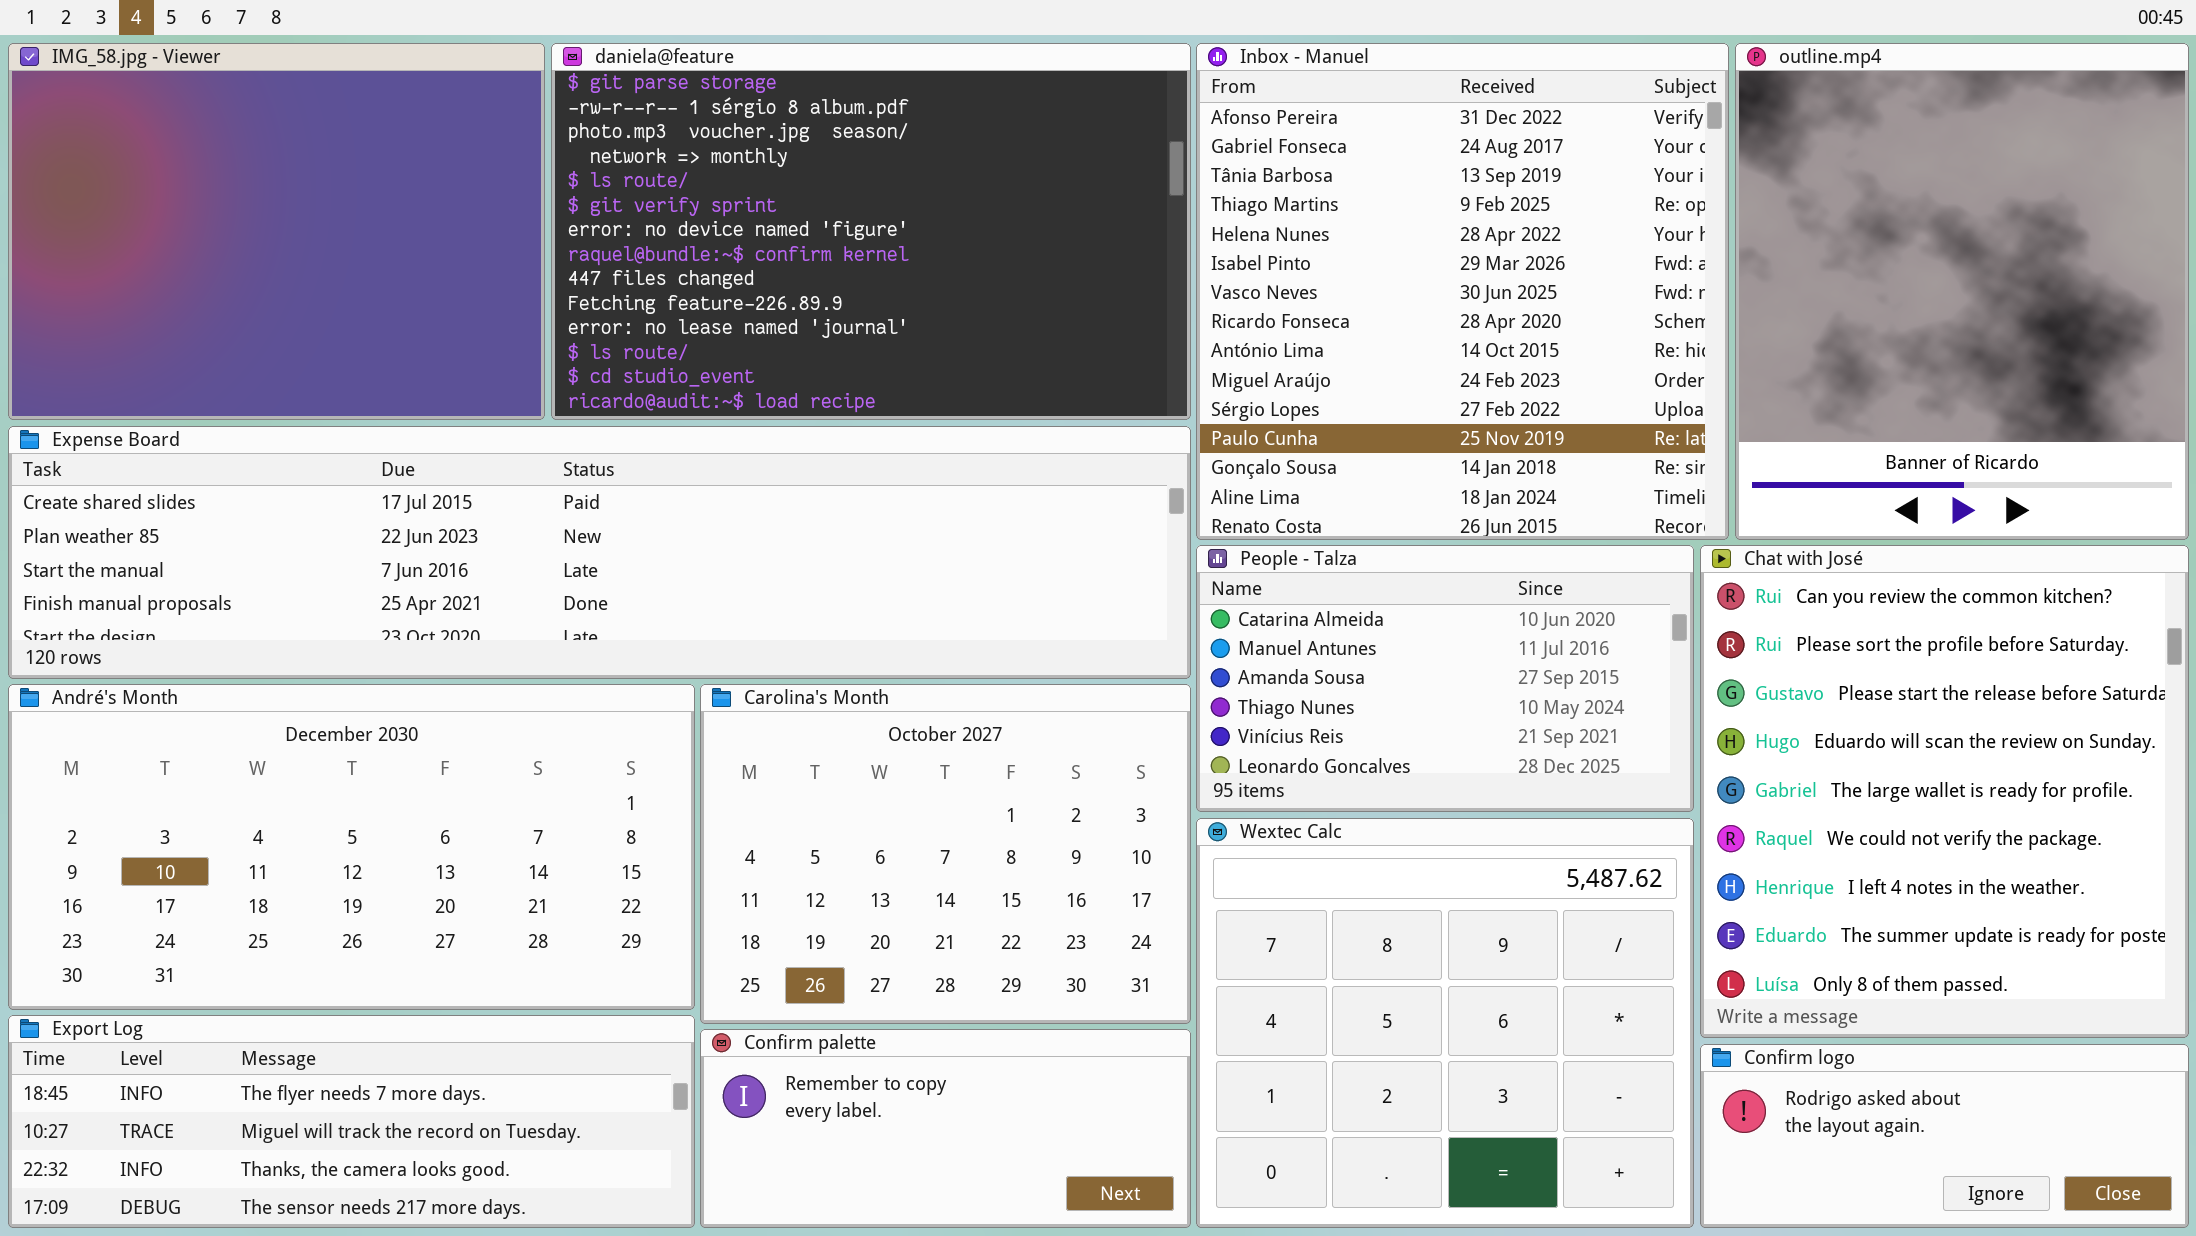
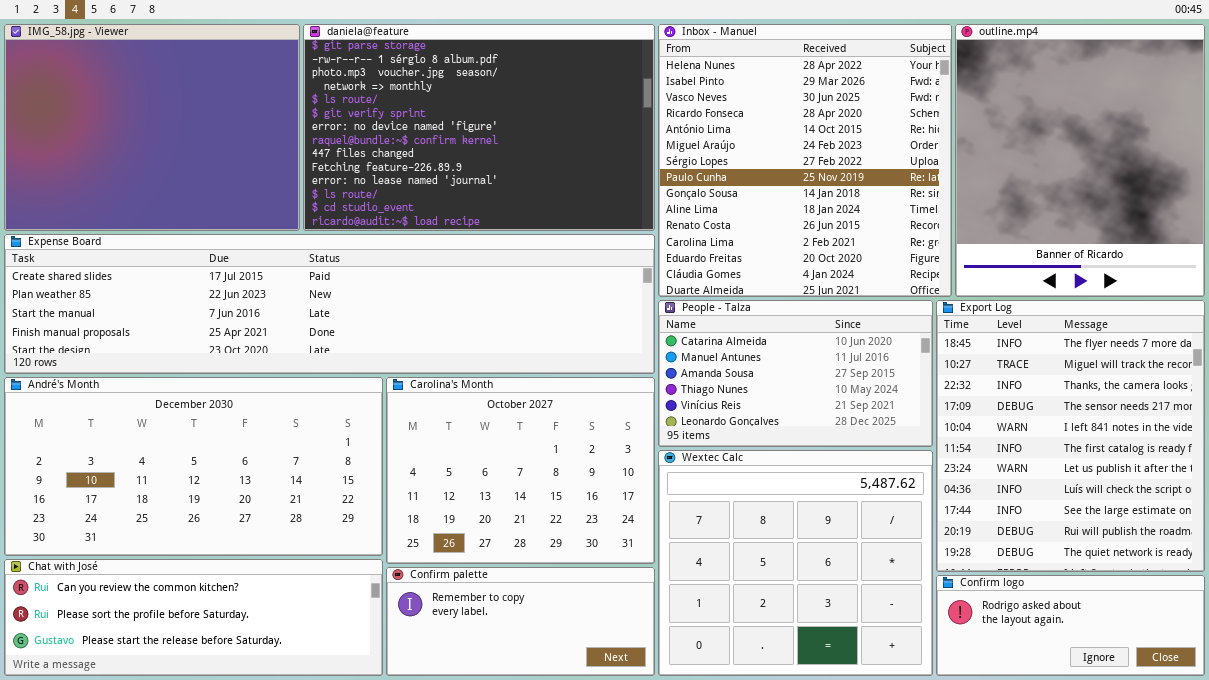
Inbox - Manuel: [1196,43,1729,540] -> [658,24,952,297], scrolled down 4 rows
Chat with José: [1700,545,2189,1038] -> [4,559,383,676], moved, resized
Export Log: [8,1015,695,1228] -> [936,300,1205,572], moved, resized

